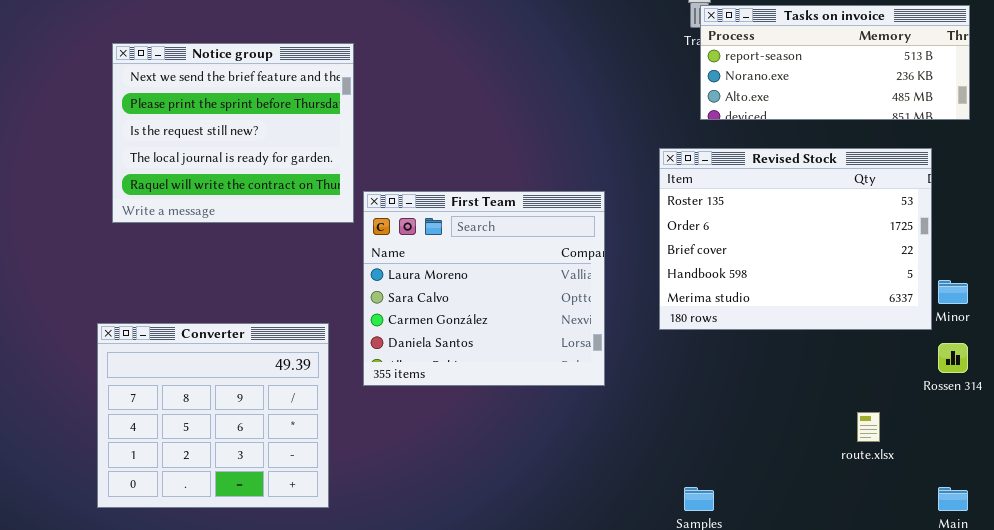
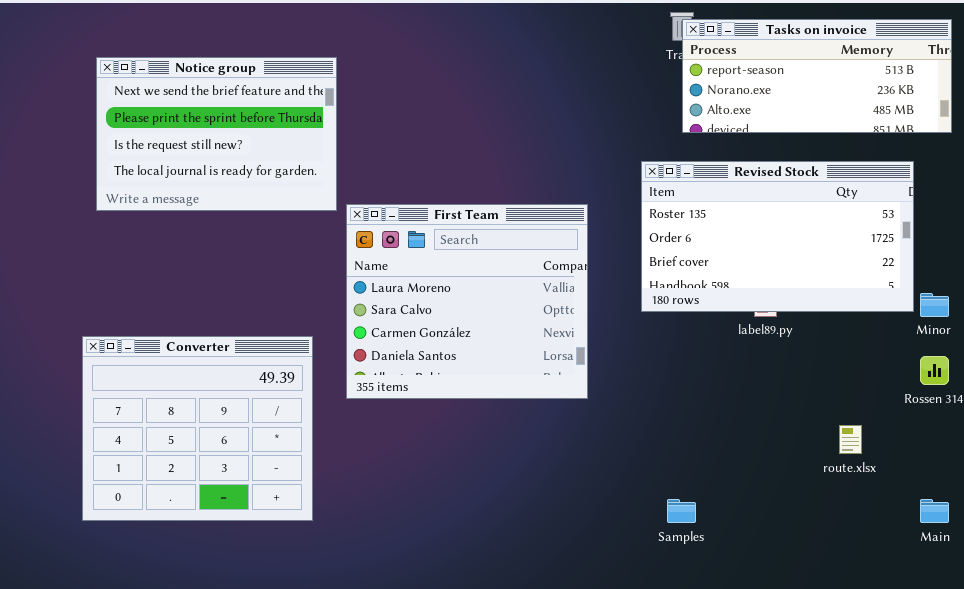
Notice group: [112,43,354,223] -> [96,57,337,211], resized
Revised Stock: [659,148,932,330] -> [641,161,914,312], resized

